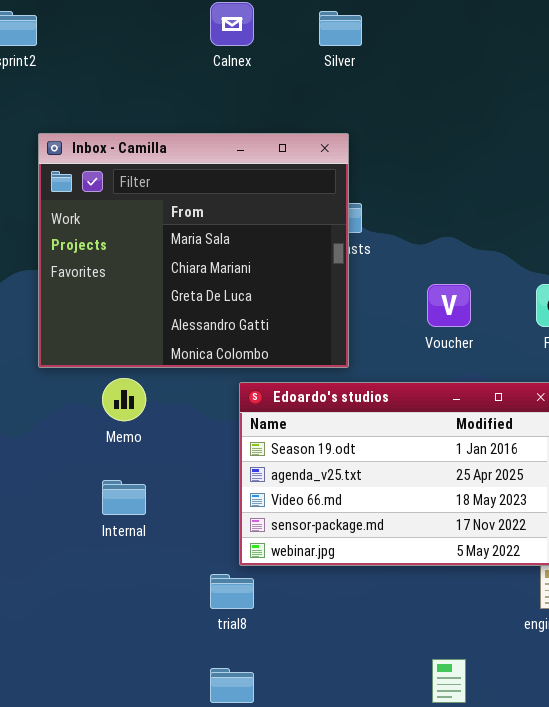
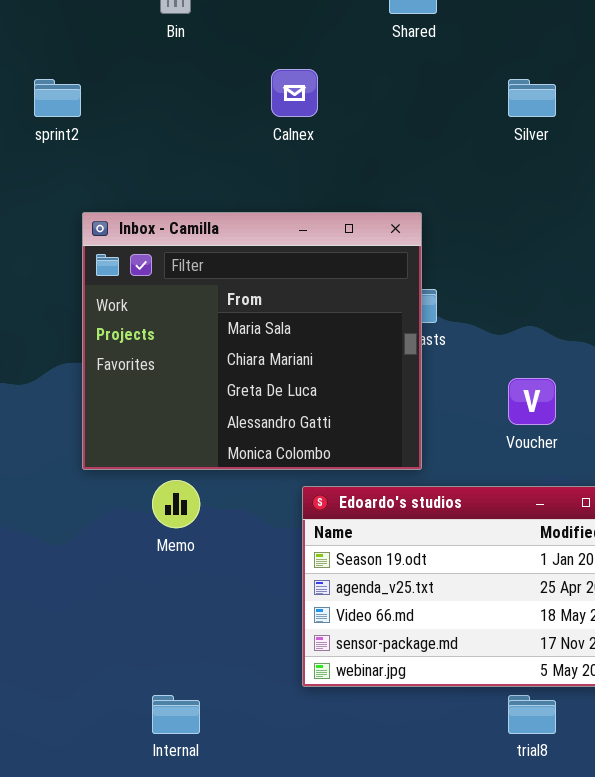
Silver: [319,11,362,46] -> [508,79,556,117], moved
Internal: [102,480,146,515] -> [152,695,200,734], moved
trial8: [210,574,254,609] -> [508,695,556,734], moved

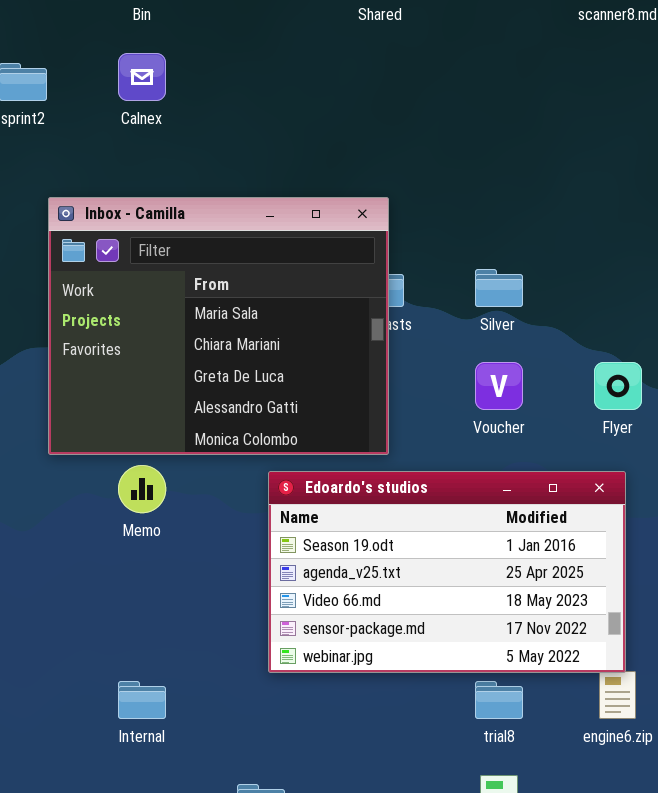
Calnex: [271,69,318,117] -> [118,53,166,101], moved
Silver: [508,79,556,117] -> [475,269,523,307], moved

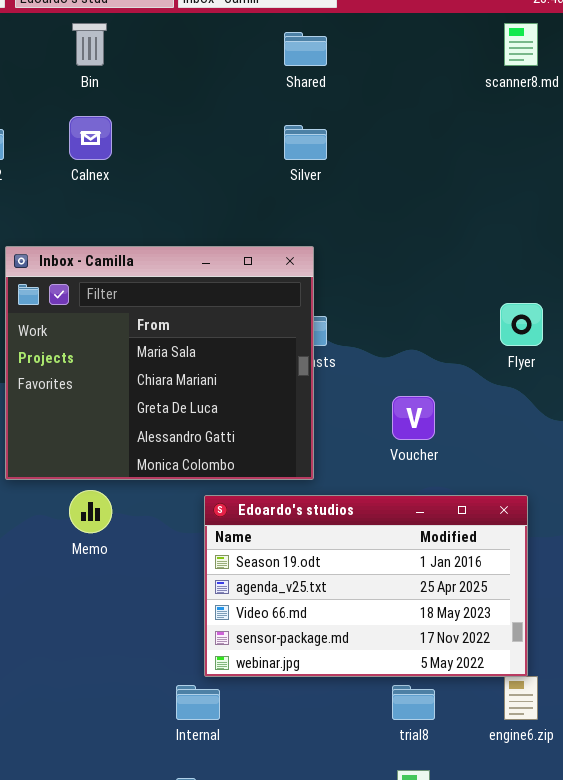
Silver: [475,269,523,307] -> [284,125,327,160], moved
Flyer: [594,362,642,410] -> [500,303,543,346], moved
Internal: [118,681,166,719] -> [176,685,220,720], moved

